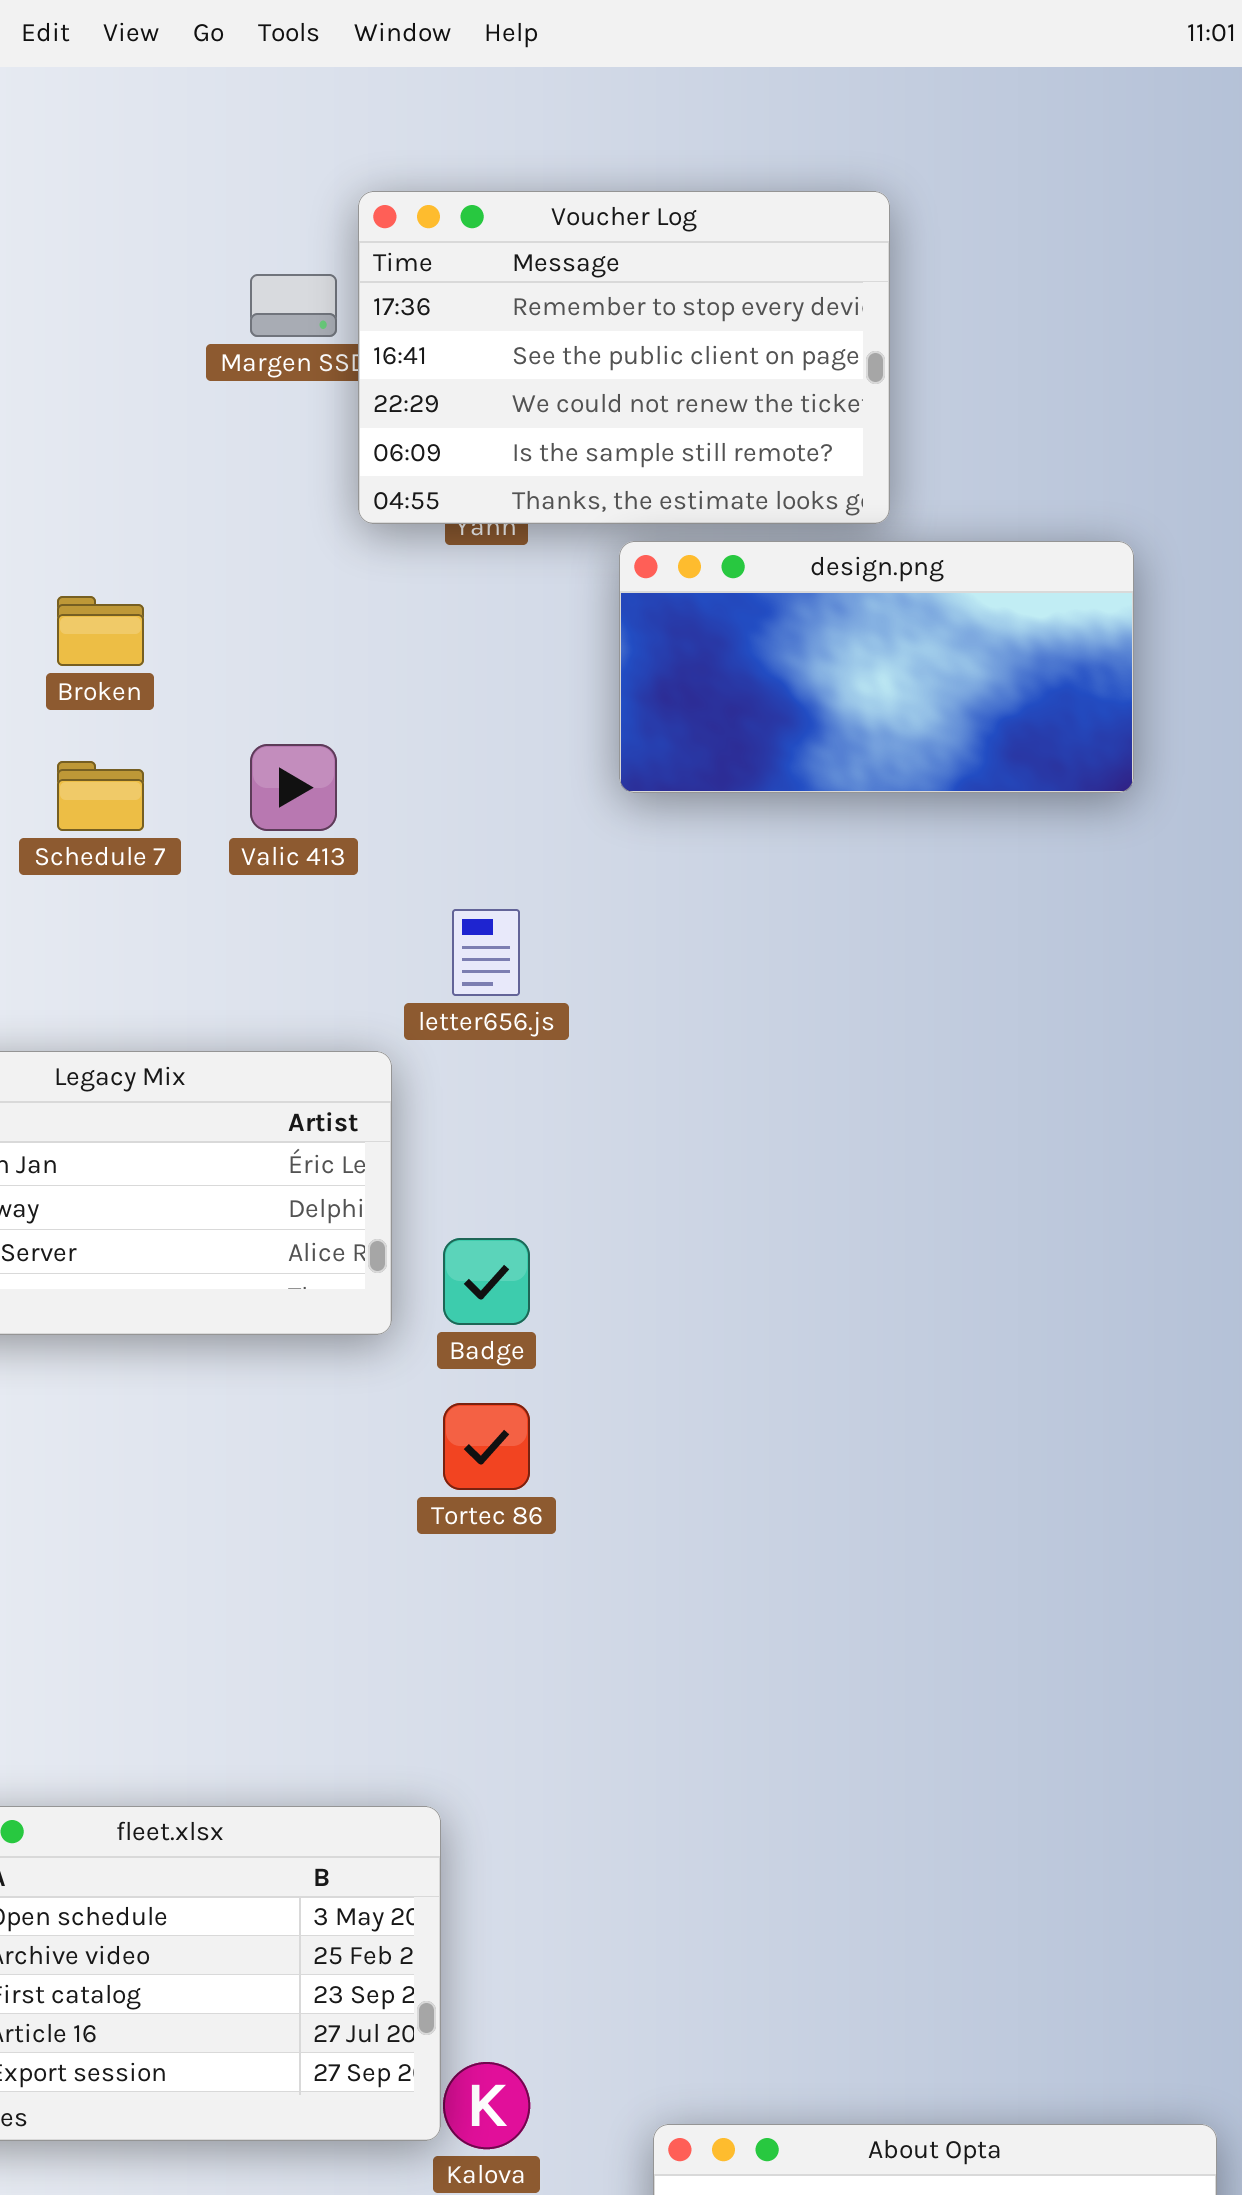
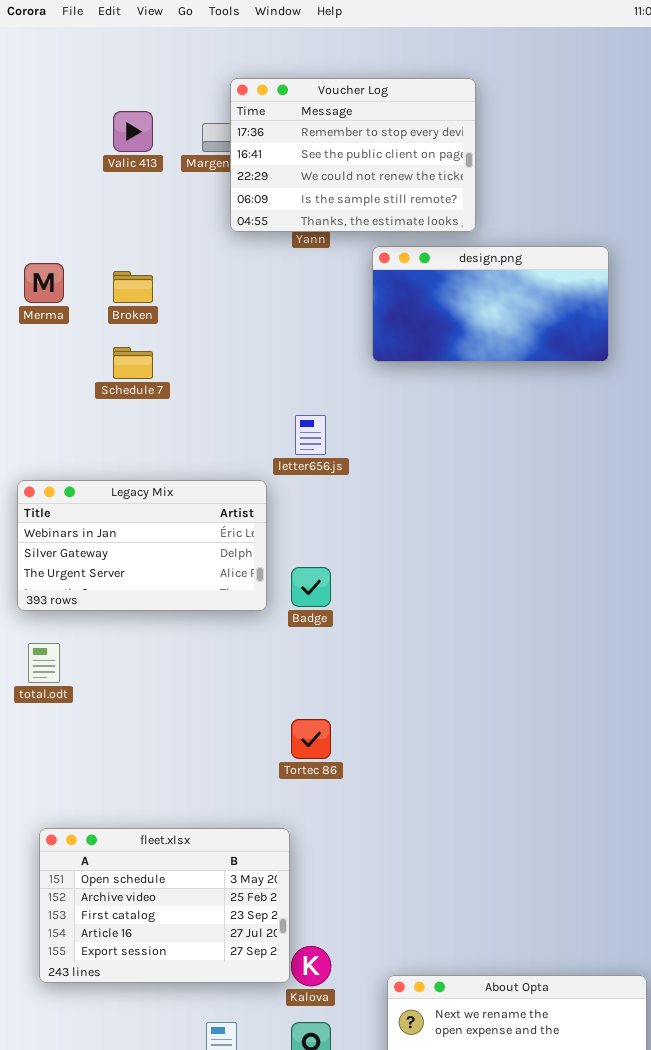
Voucher Log: [358,191,890,524] -> [230,78,476,232], moved
Valic 413: [250,744,337,831] -> [113,111,153,152], moved
Tortec 86: [443,1403,530,1490] -> [291,719,331,759], moved

